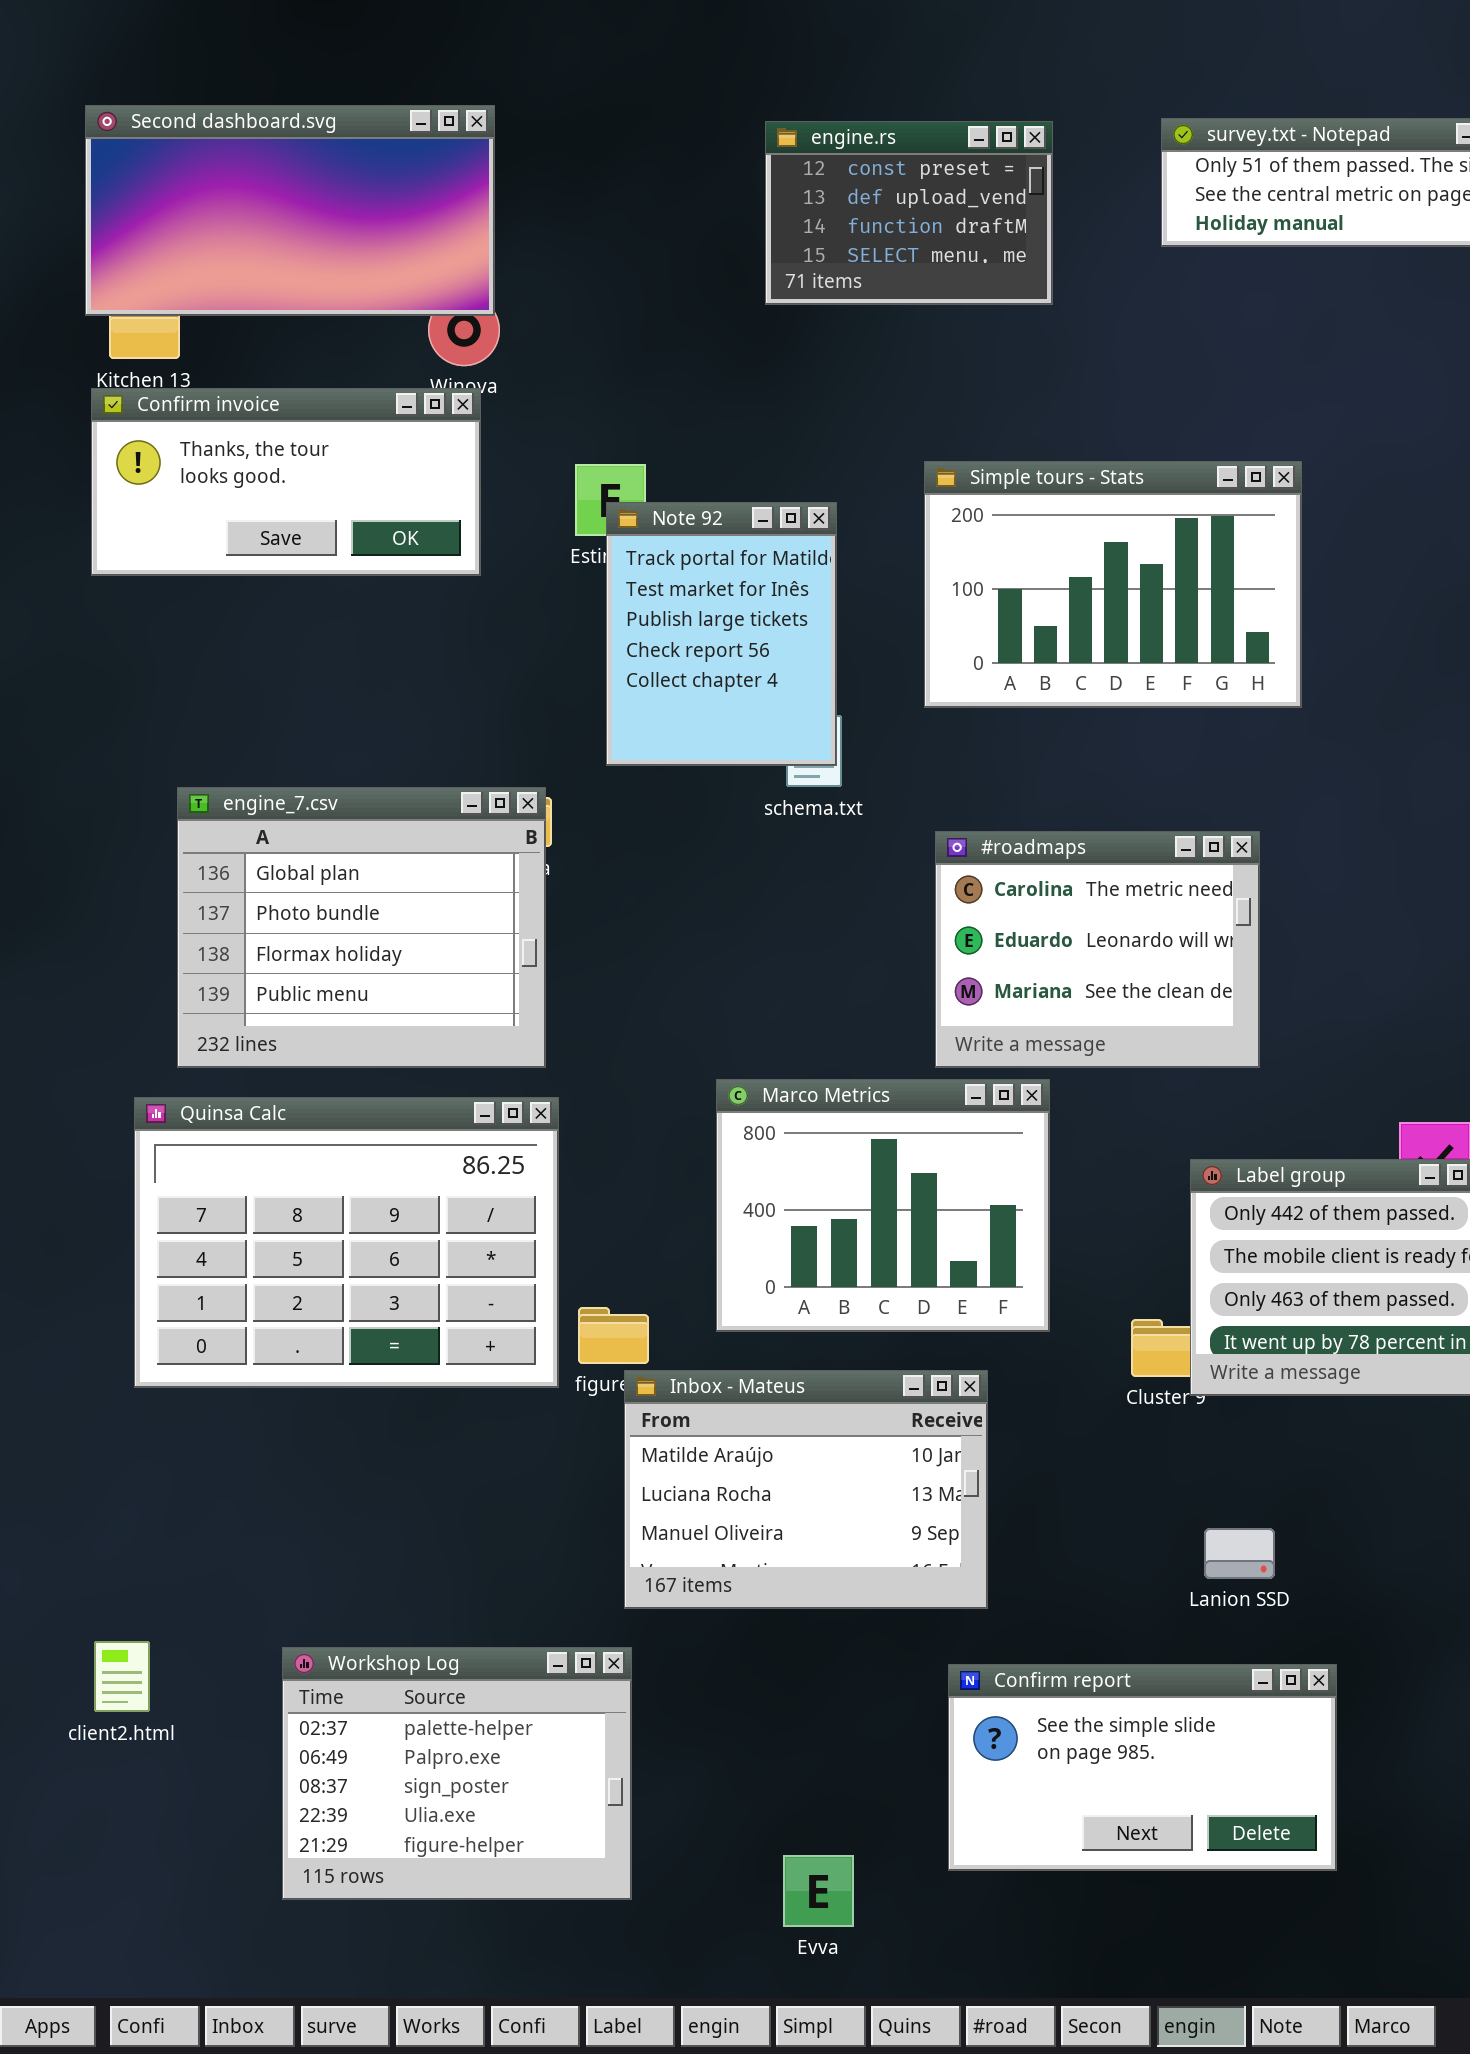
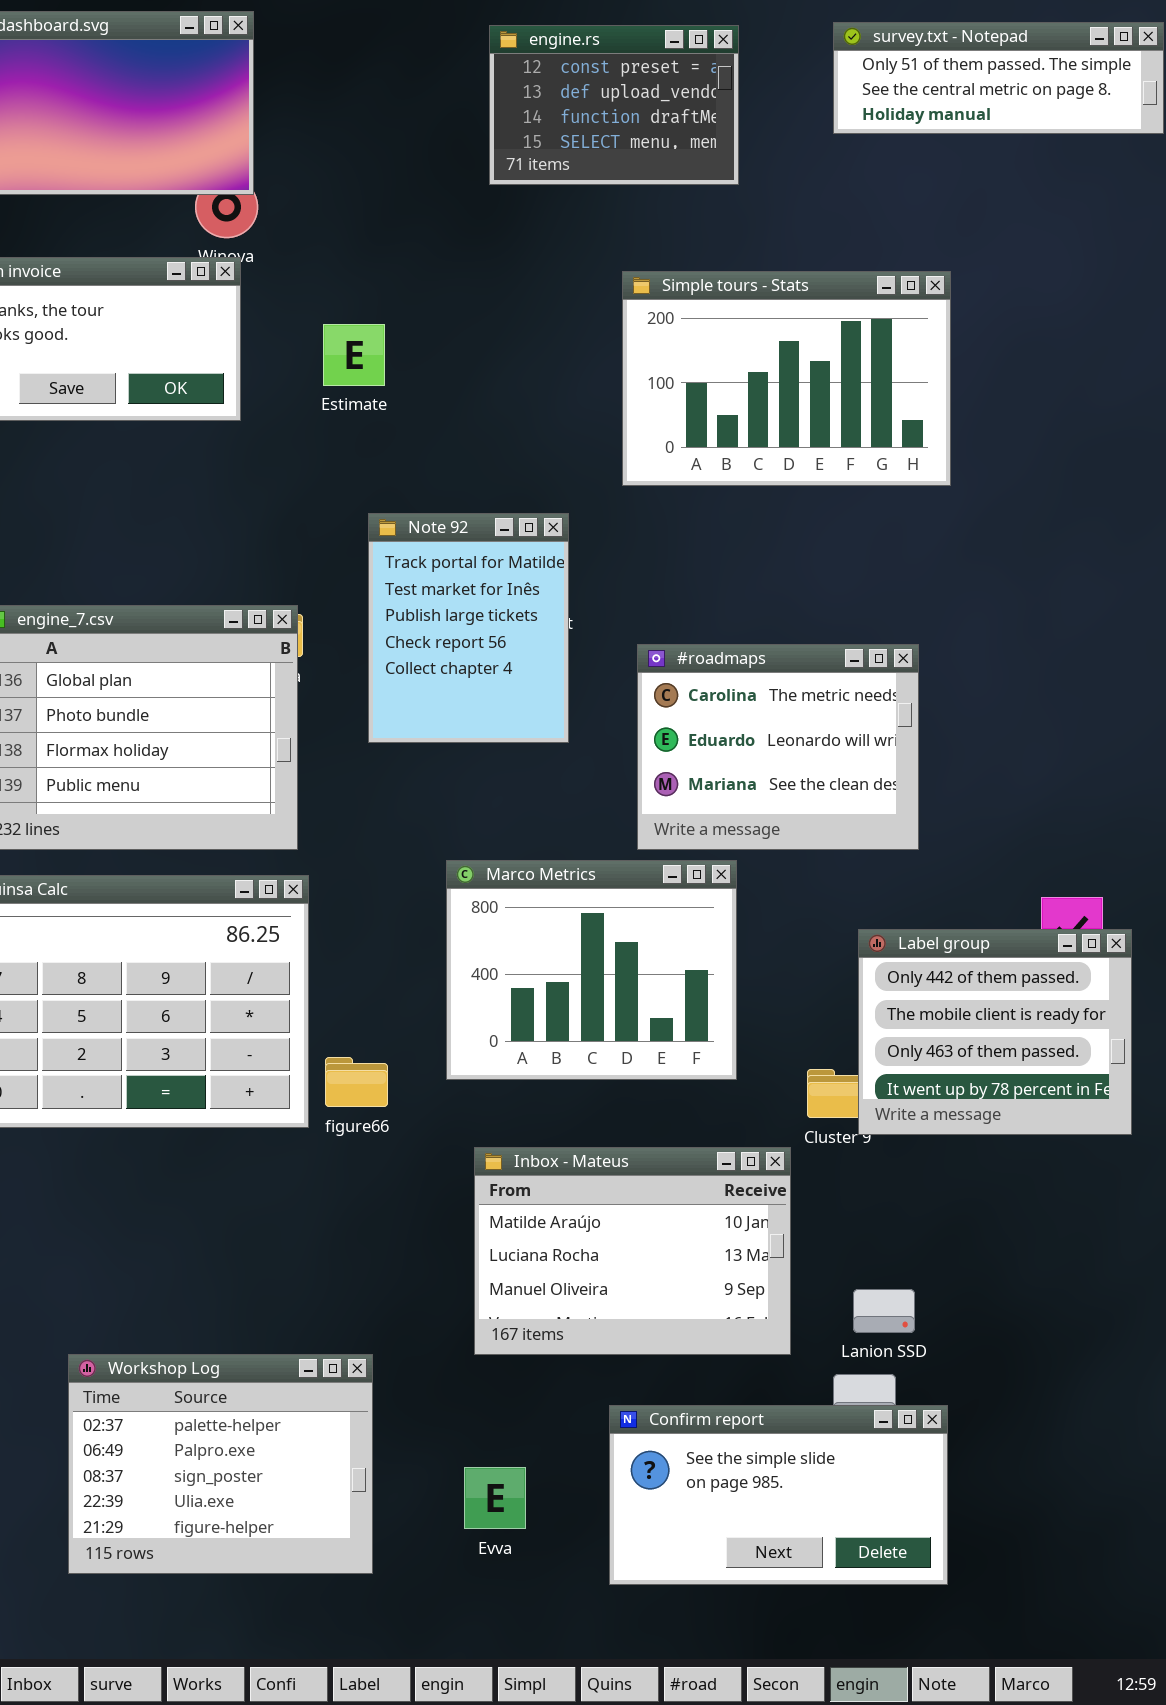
Simple tours - Stats: [924,461,1302,708] -> [622,271,951,486], moved
Note 92: [606,502,837,766] -> [368,513,569,743], moved
Inbox - Mateus: [624,1370,988,1609] -> [474,1147,791,1355], moved
Lanion SSD: [1204,1528,1275,1579] -> [853,1289,915,1333], moved
Confirm report: [948,1664,1337,1871] -> [609,1405,948,1585], moved
Evva: [783,1855,854,1927] -> [464,1467,526,1529], moved

